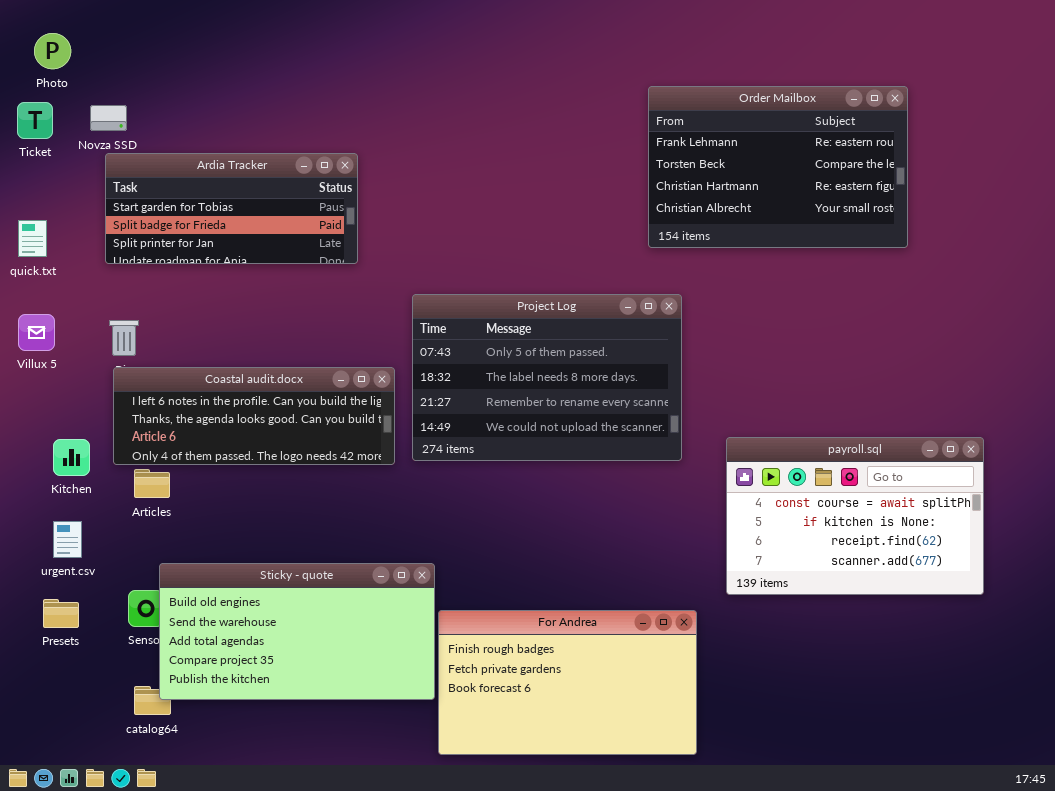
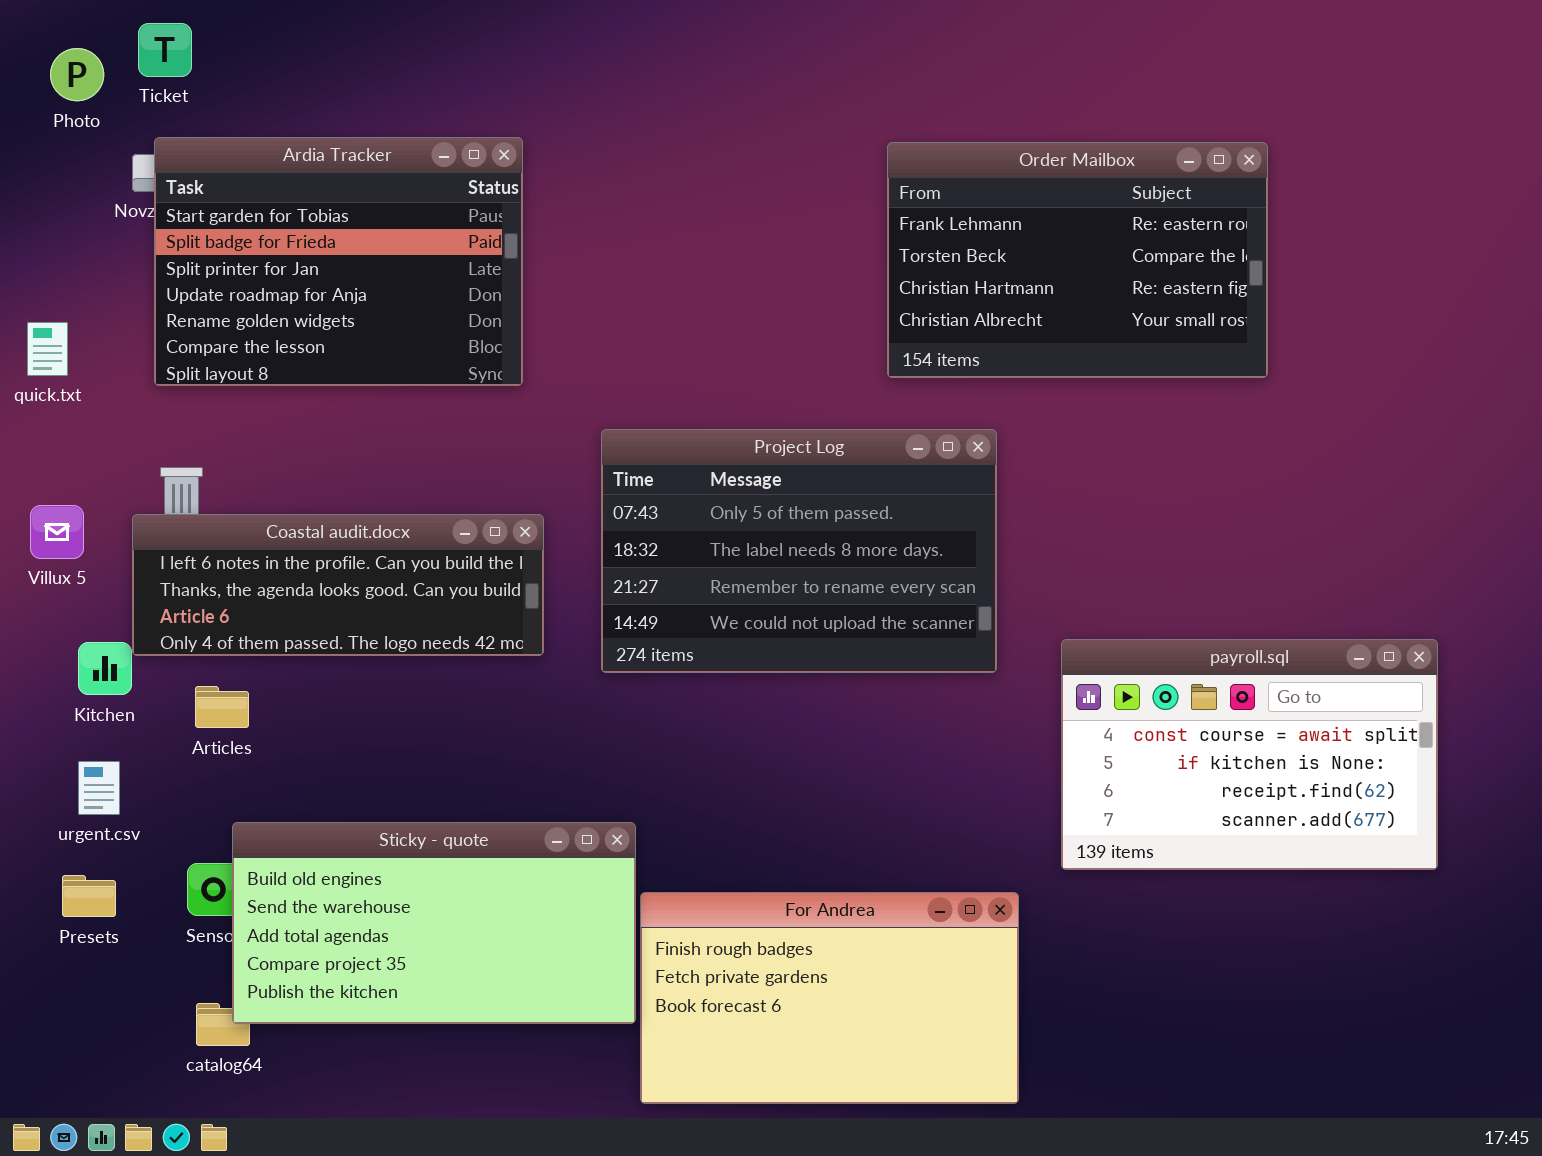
Order Mailbox: [648,86,908,248] -> [887,142,1268,378], moved
Ticket: [17,102,53,139] -> [138,23,192,77], moved
Ardia Tracker: [105,153,358,264] -> [154,137,523,386], resized
Villux 5: [18,314,55,351] -> [30,505,84,559], moved
Coastal audit.docx: [113,367,395,465] -> [132,514,544,656], moved

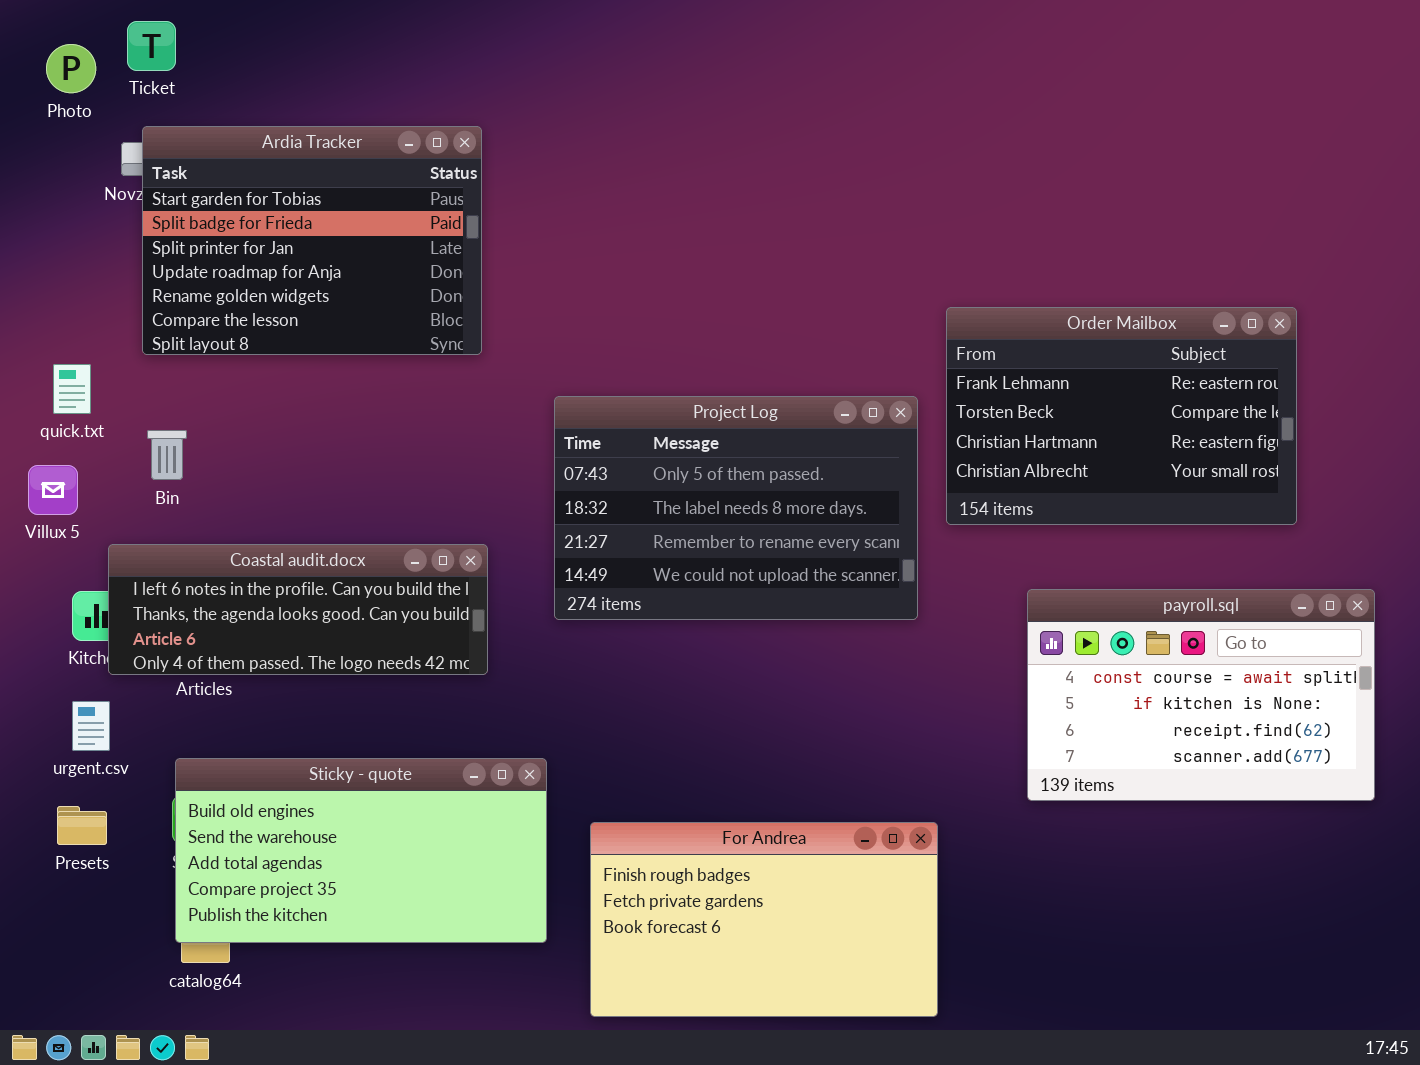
Order Mailbox: [887,142,1268,378] -> [946,307,1297,525], moved
quick.txt: [27,322,68,376] -> [53,364,91,414], moved
Coastal audit.docx: [132,514,544,656] -> [108,544,488,675], moved
payroll.sql: [1061,639,1438,870] -> [1027,589,1375,801], moved
Sticky - quote: [232,822,636,1024] -> [175,758,547,943], moved

